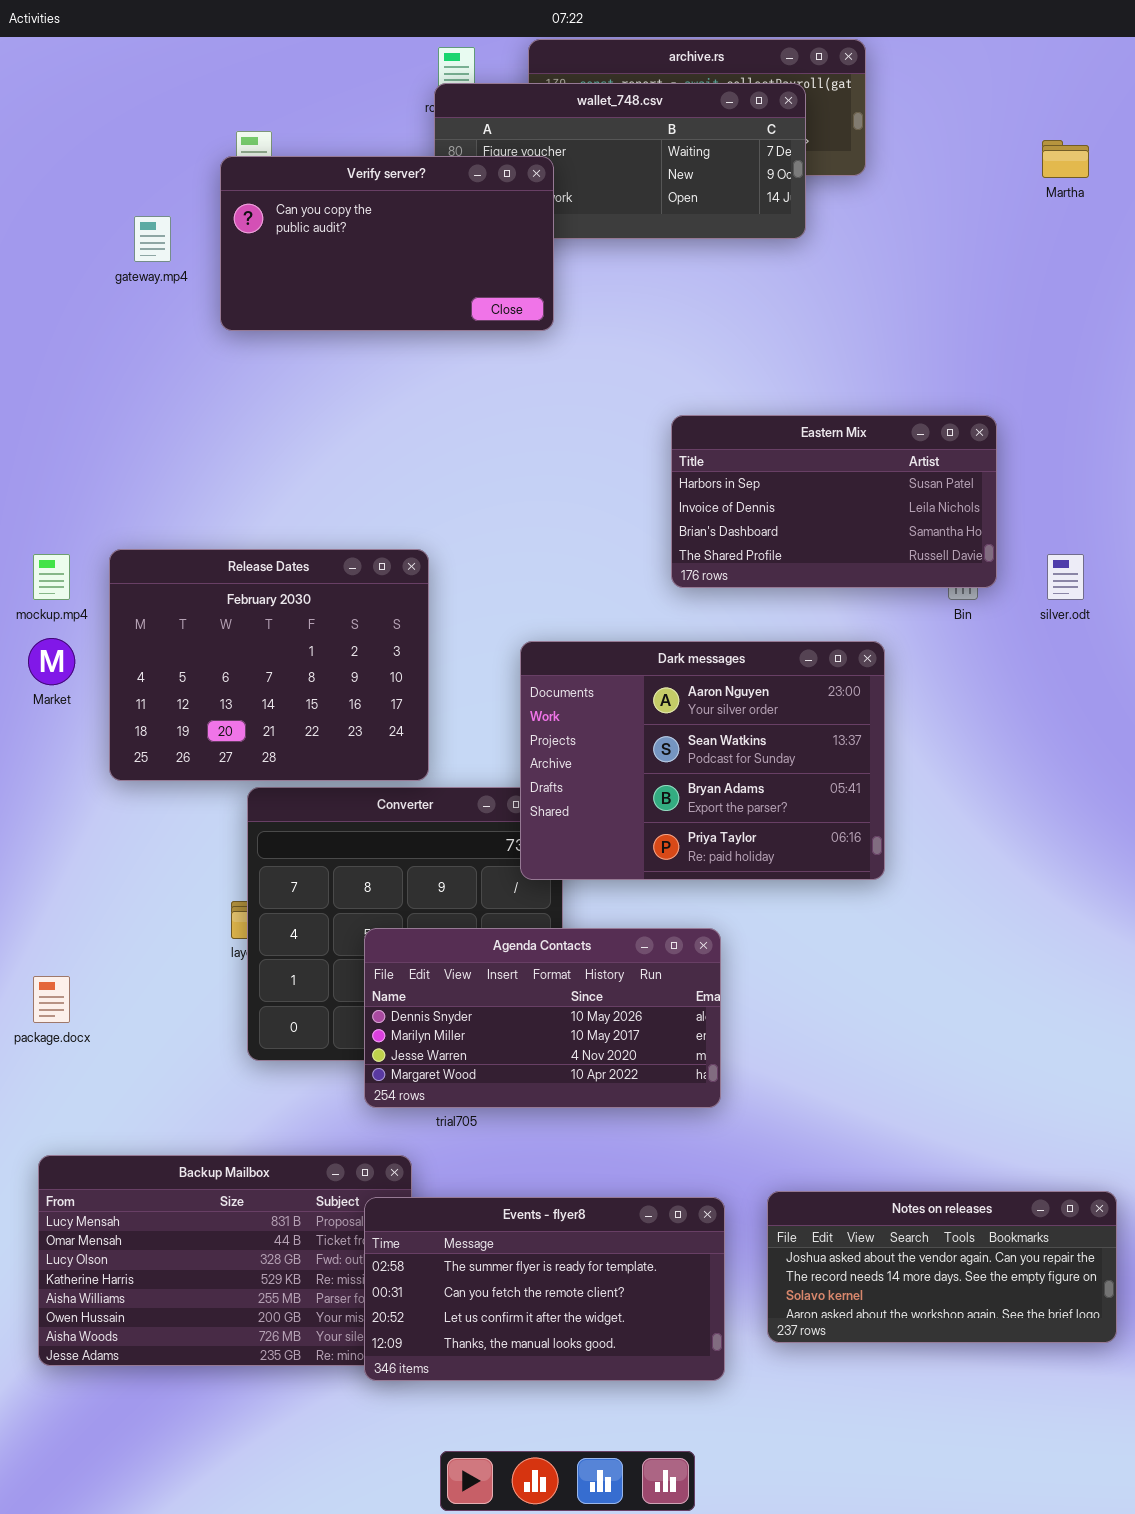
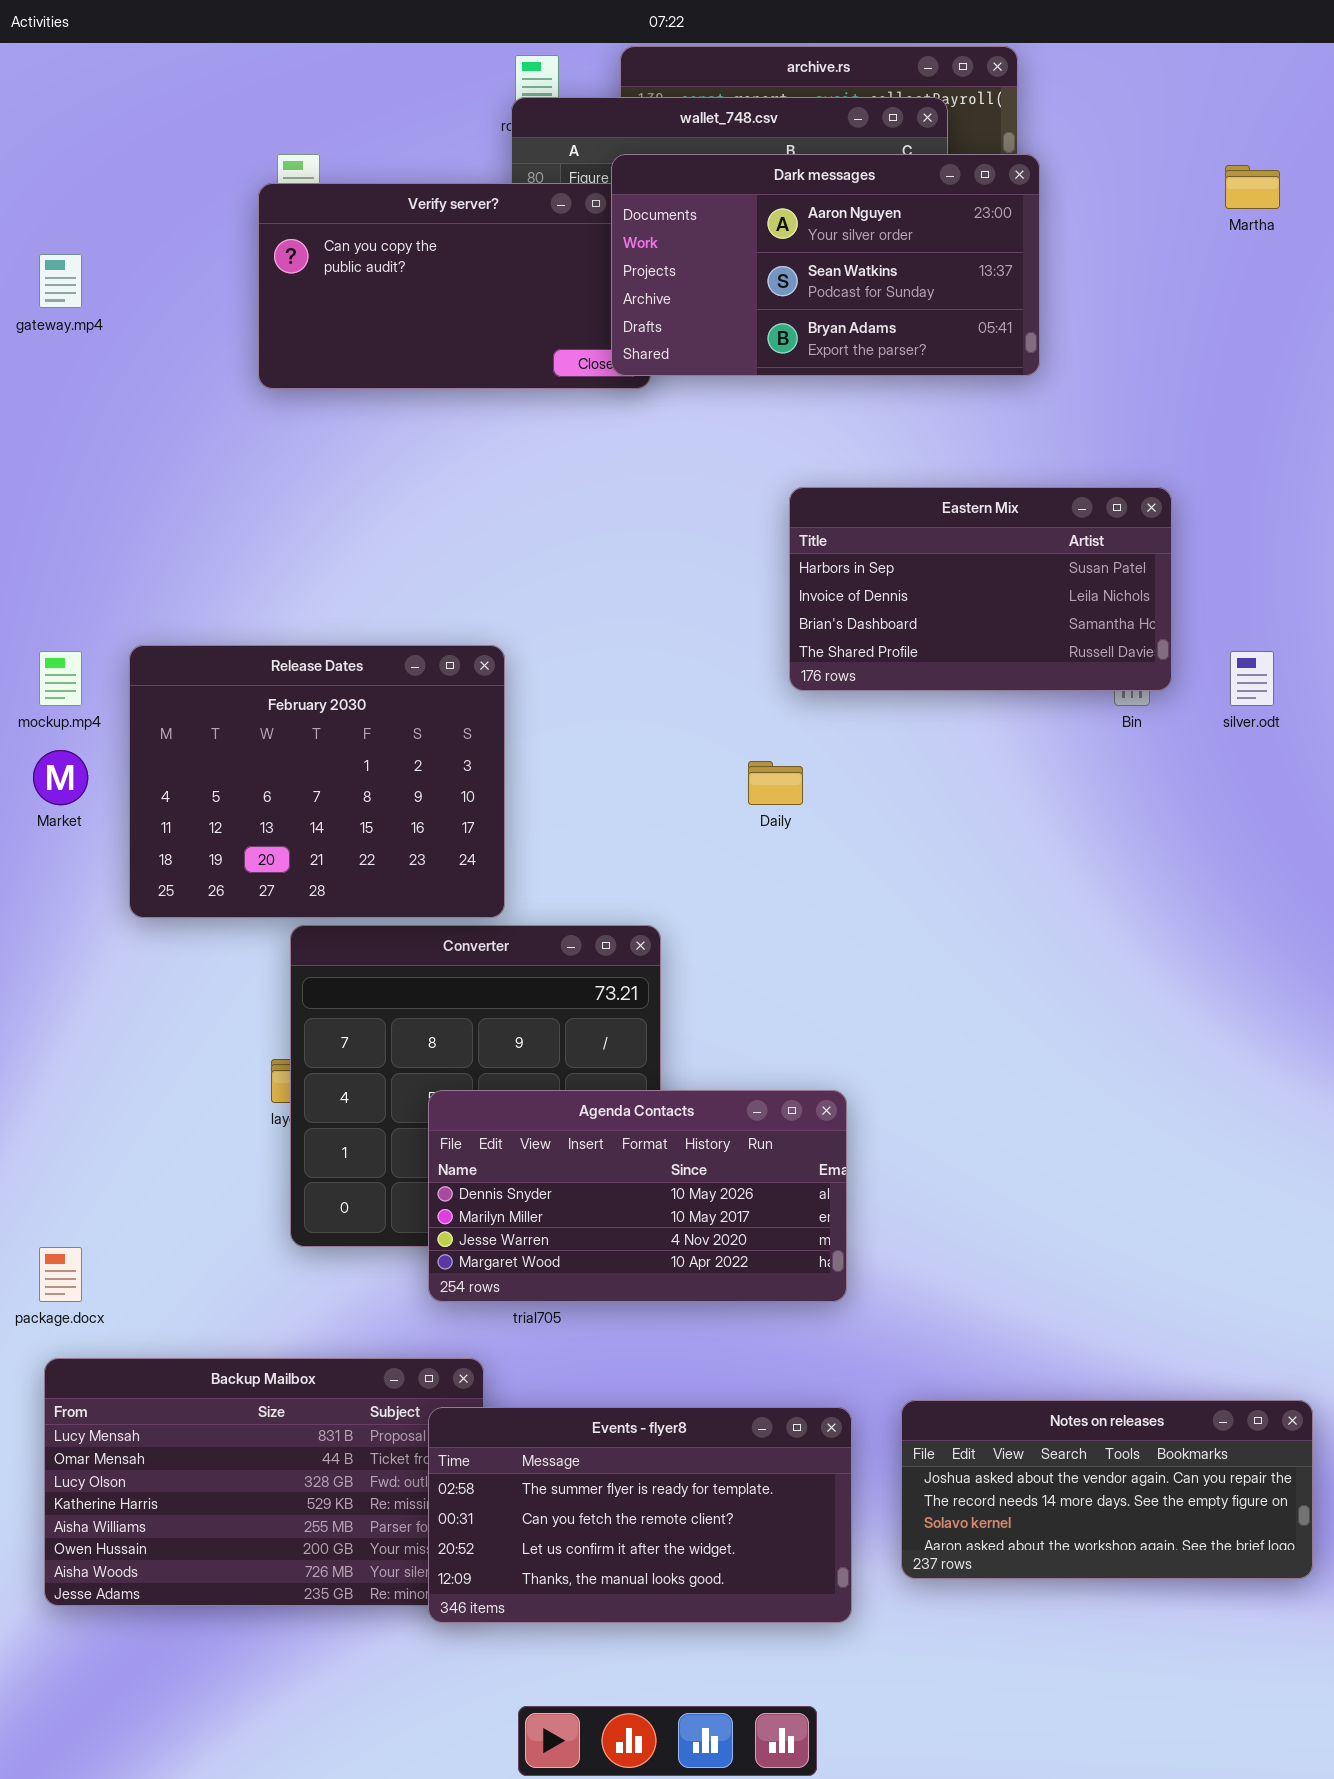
gateway.mp4: [134,216,171,262] -> [39,254,82,308], moved
Dark messages: [520,641,885,880] -> [611,154,1040,376], moved, resized
package.docx: [33,976,70,1023] -> [39,1247,82,1302], moved

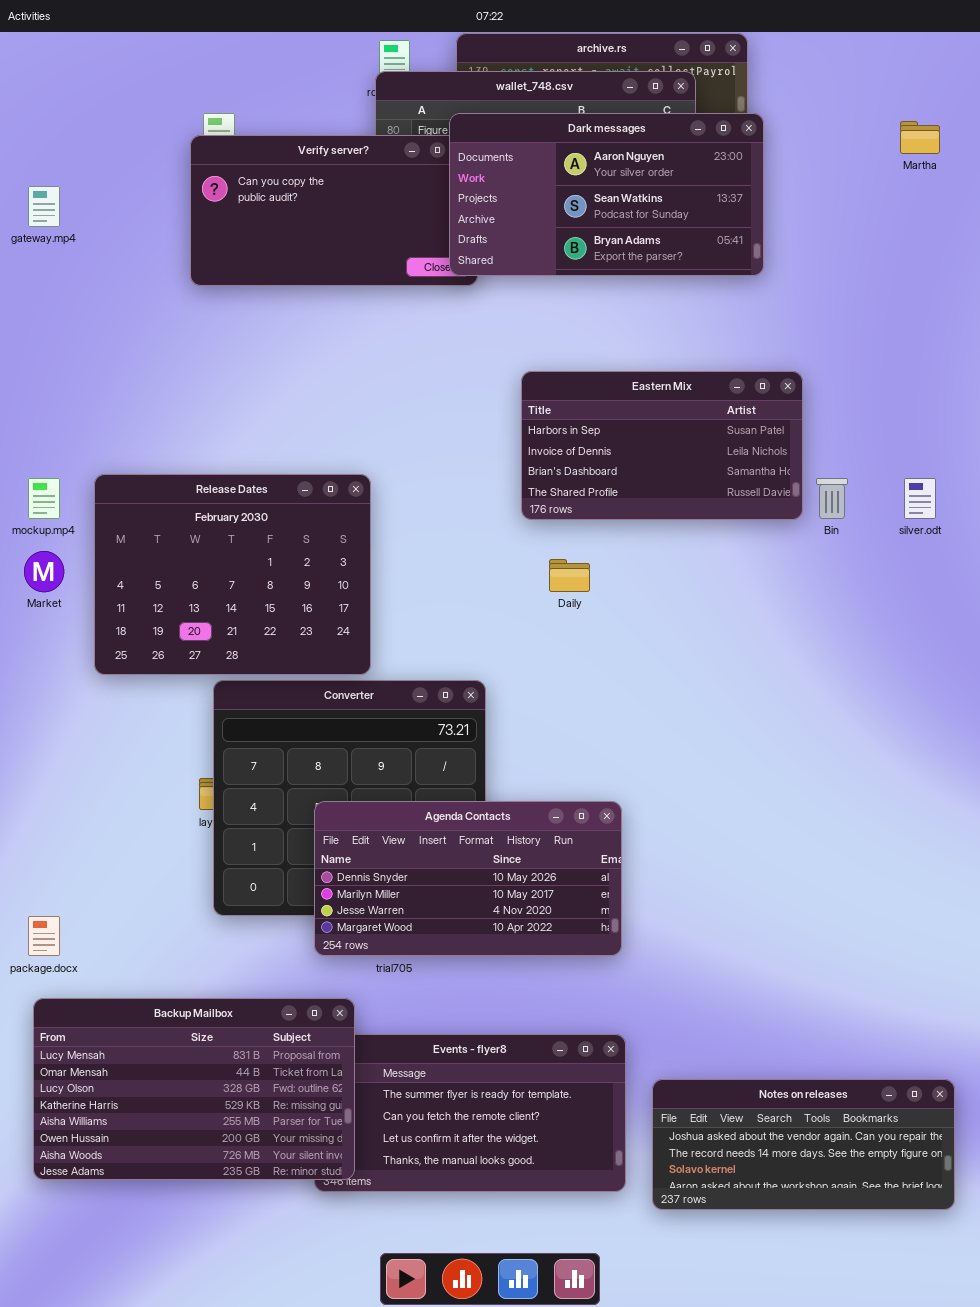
Eastern Mix: [789,487,1172,691] -> [521,371,803,520], moved
Backup Mailbox: [44,1358,484,1606] -> [33,998,355,1180], raised
Notes on releases: [901,1400,1313,1579] -> [652,1079,955,1210], moved

